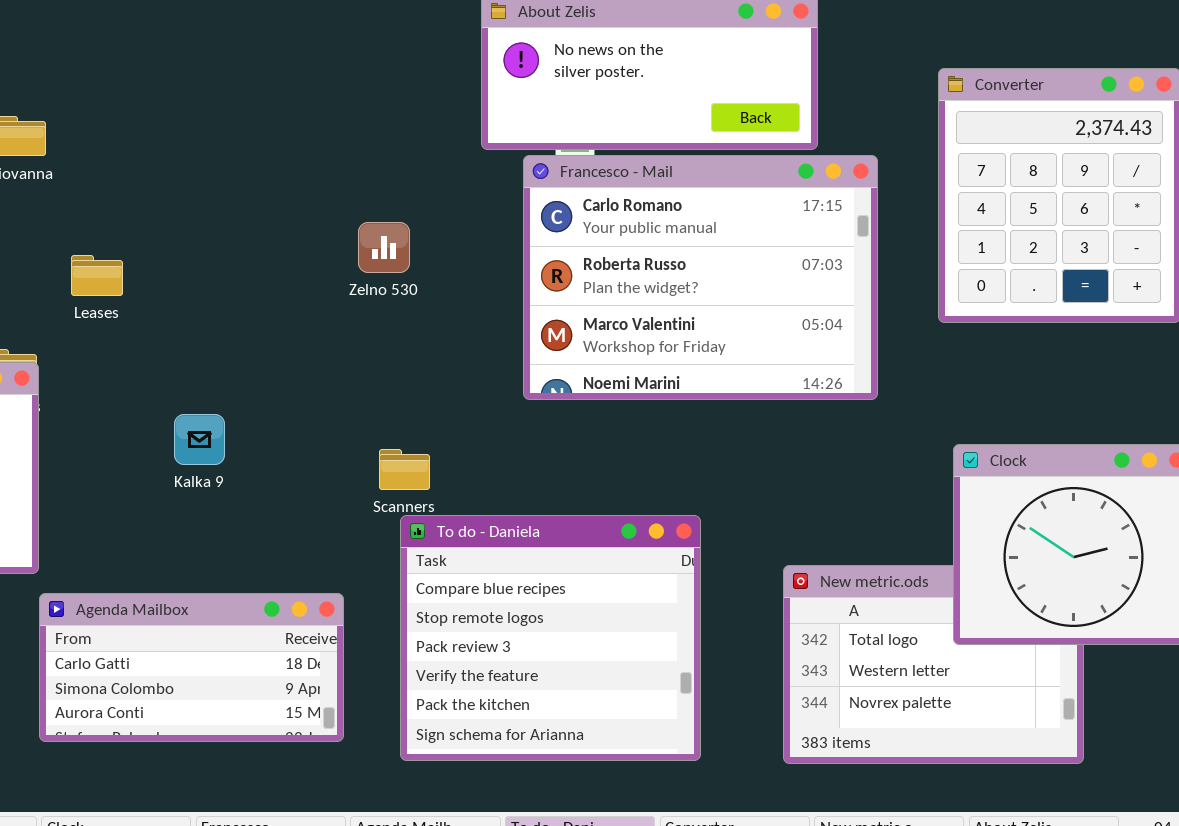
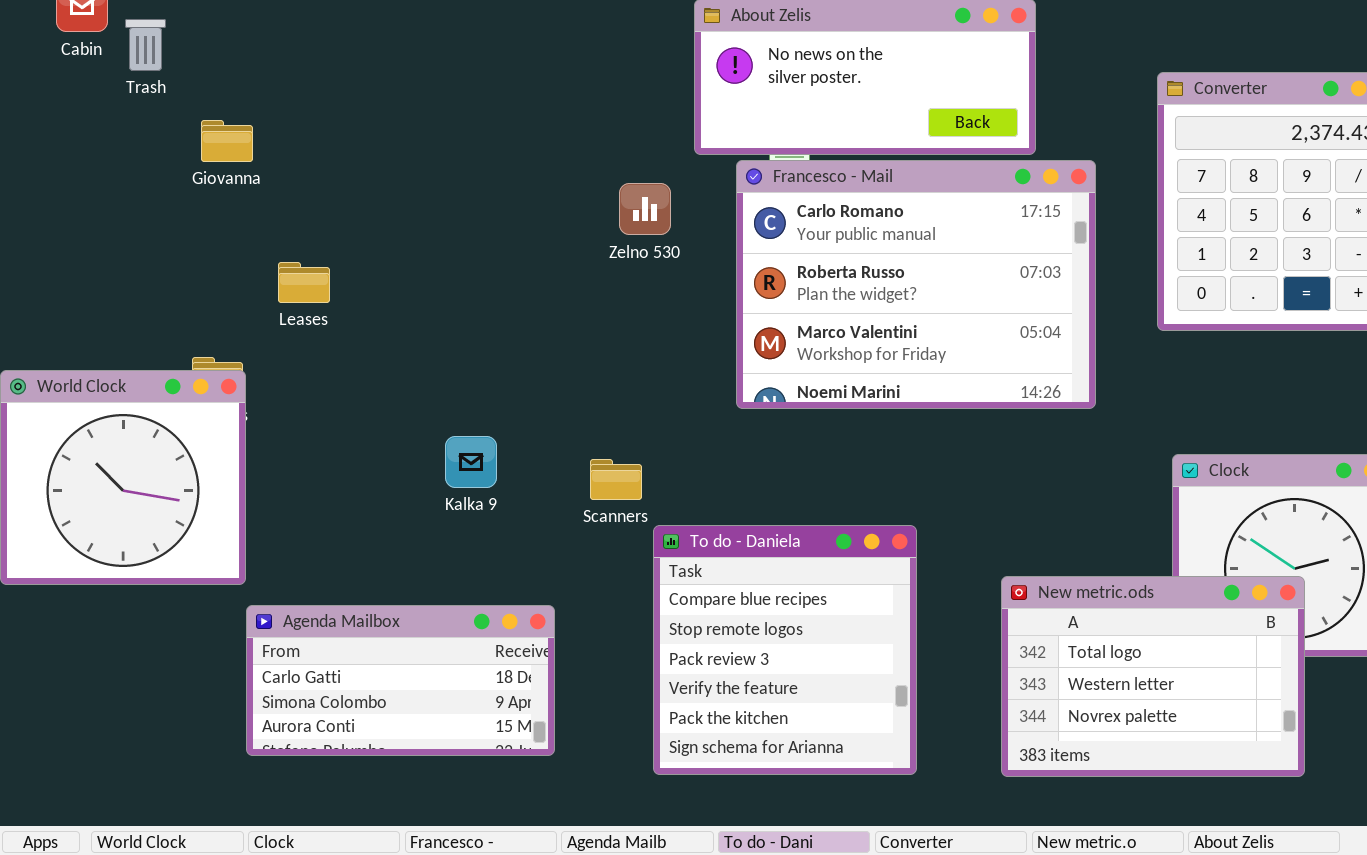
Zelno 530: [358,222,410,273] -> [619,183,671,235], moved
Kalka 9: [174,414,225,465] -> [445,436,497,488], moved
To do - Daniela: [400,515,701,761] -> [653,525,917,775], resized
New metric.ods: [783,565,1084,764] -> [1001,576,1305,777], raised

